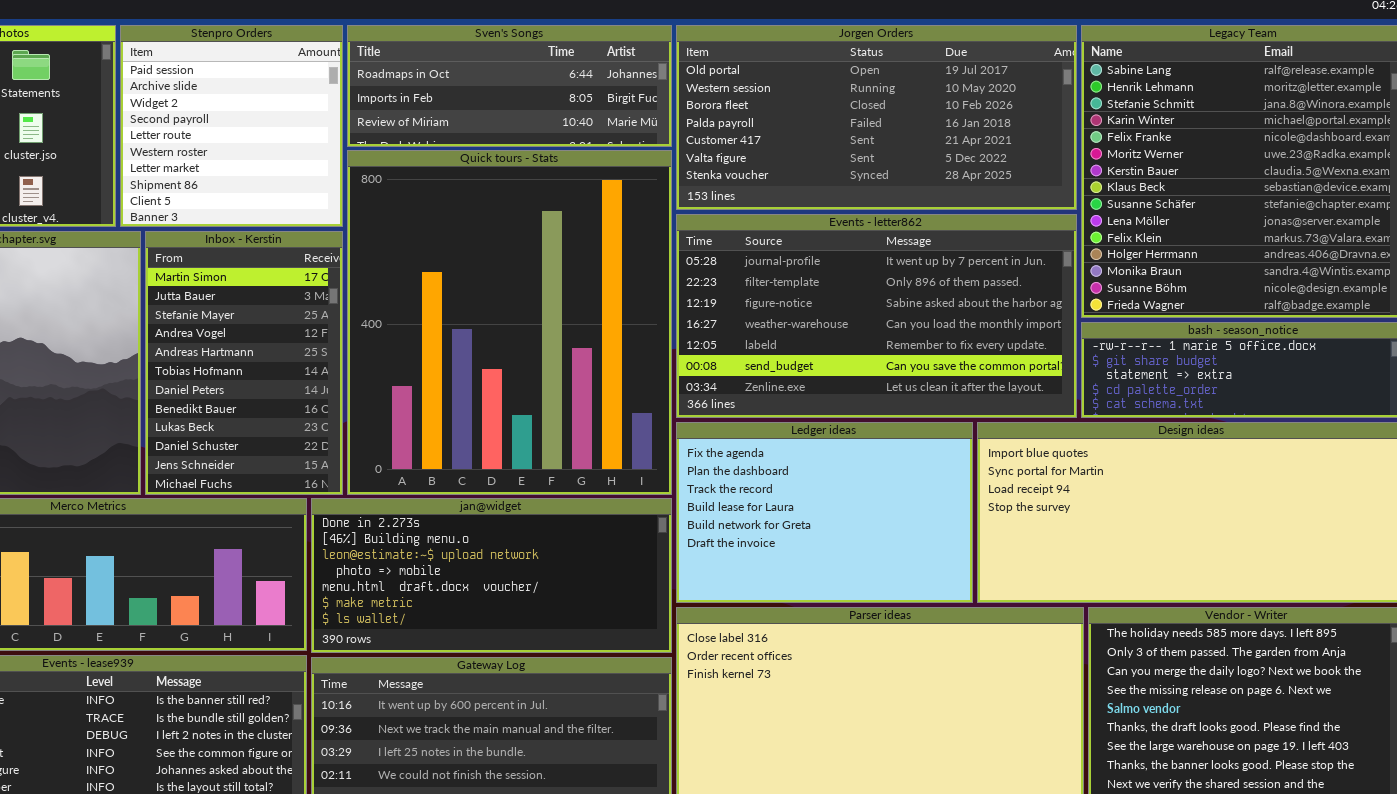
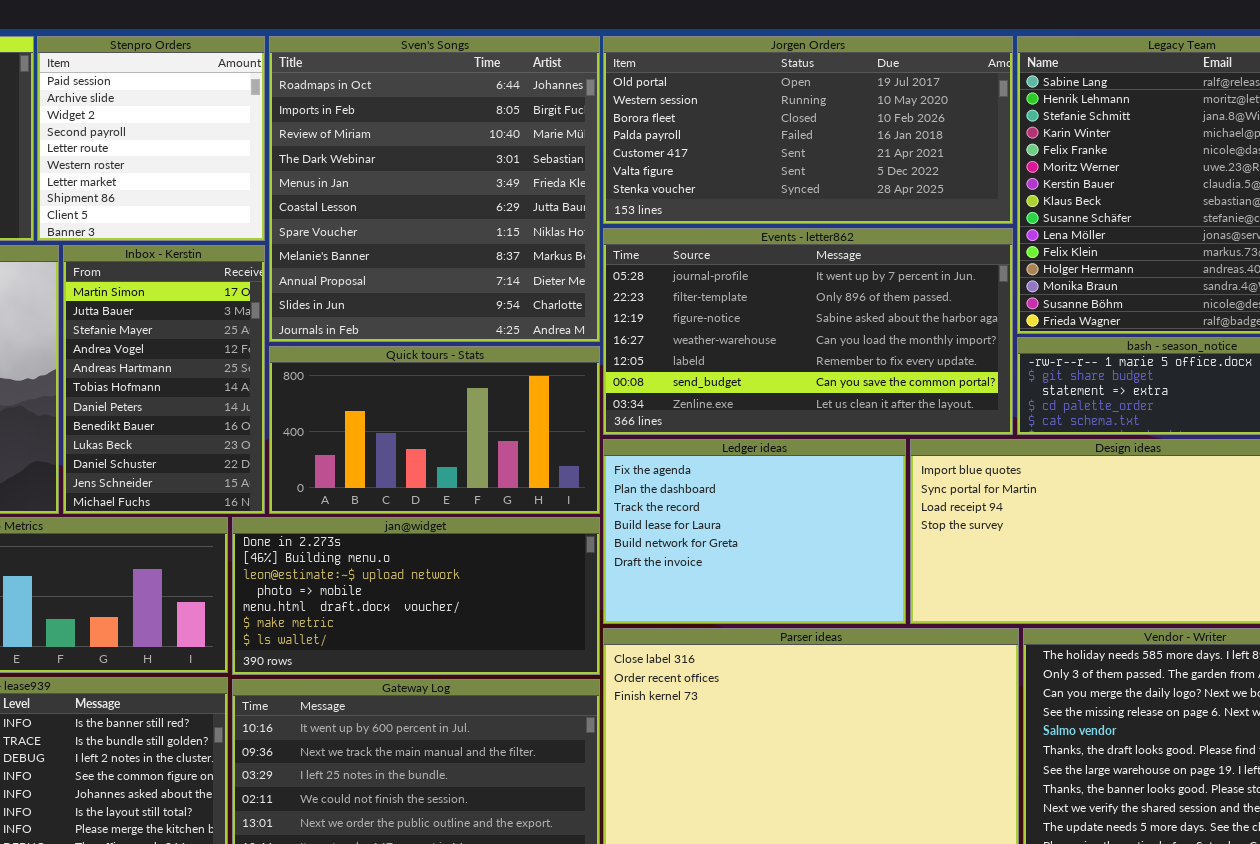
Sven's Songs: [347,25,672,147] -> [269,36,600,342], resized
Quick tours - Stats: [347,150,672,495] -> [269,346,600,514], resized

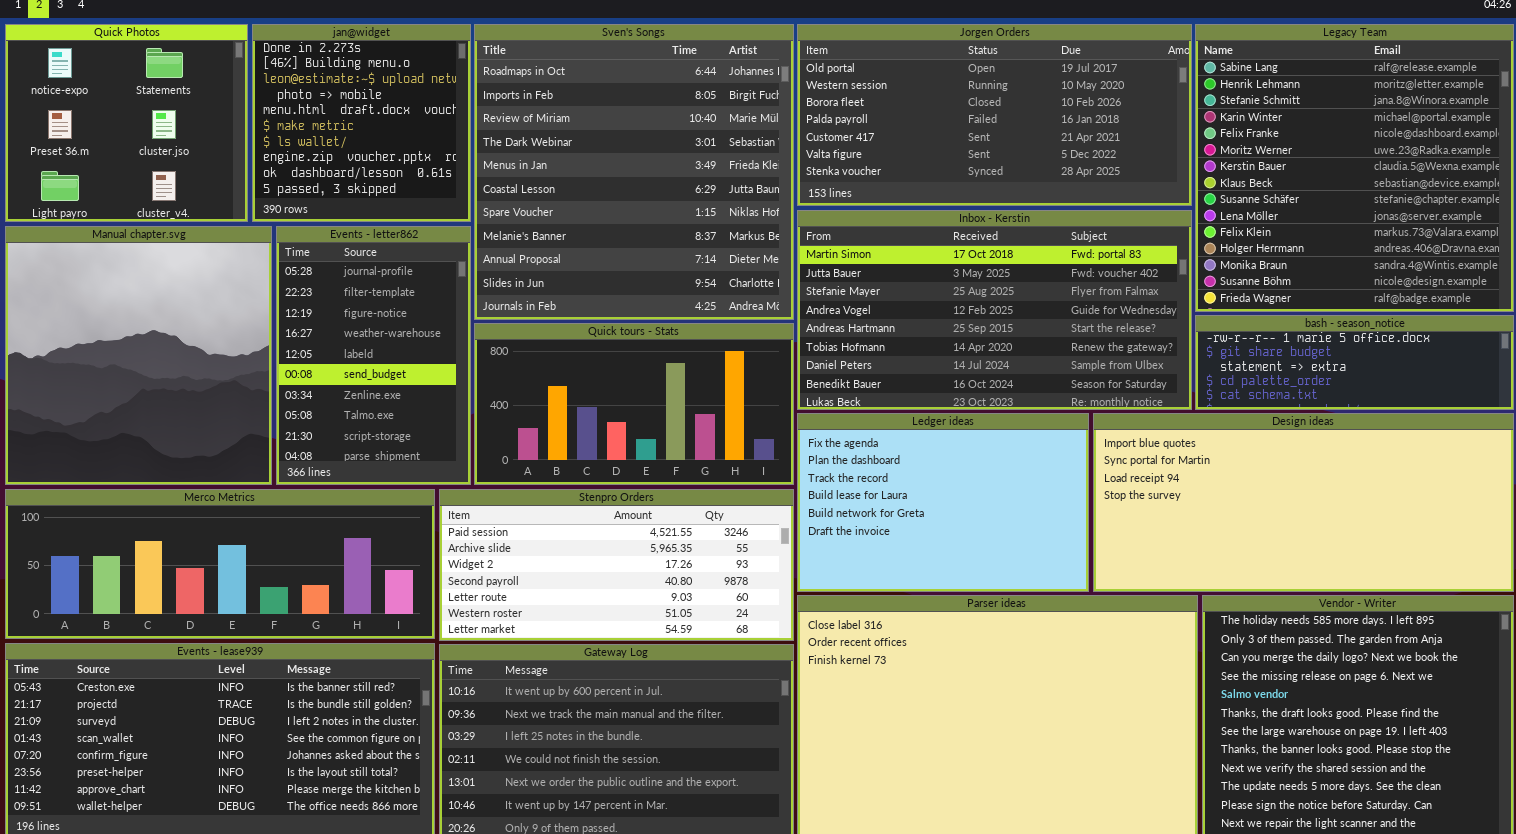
Stenpro Orders: [37,36,265,241] -> [439,489,794,641], moved, resized
Events - letter862: [603,228,1013,435] -> [276,226,471,485], moved, resized
Inbox - Kerstin: [63,245,265,514] -> [797,210,1192,410], moved, resized
jan@widget: [232,517,600,675] -> [252,24,471,222], moved, resized

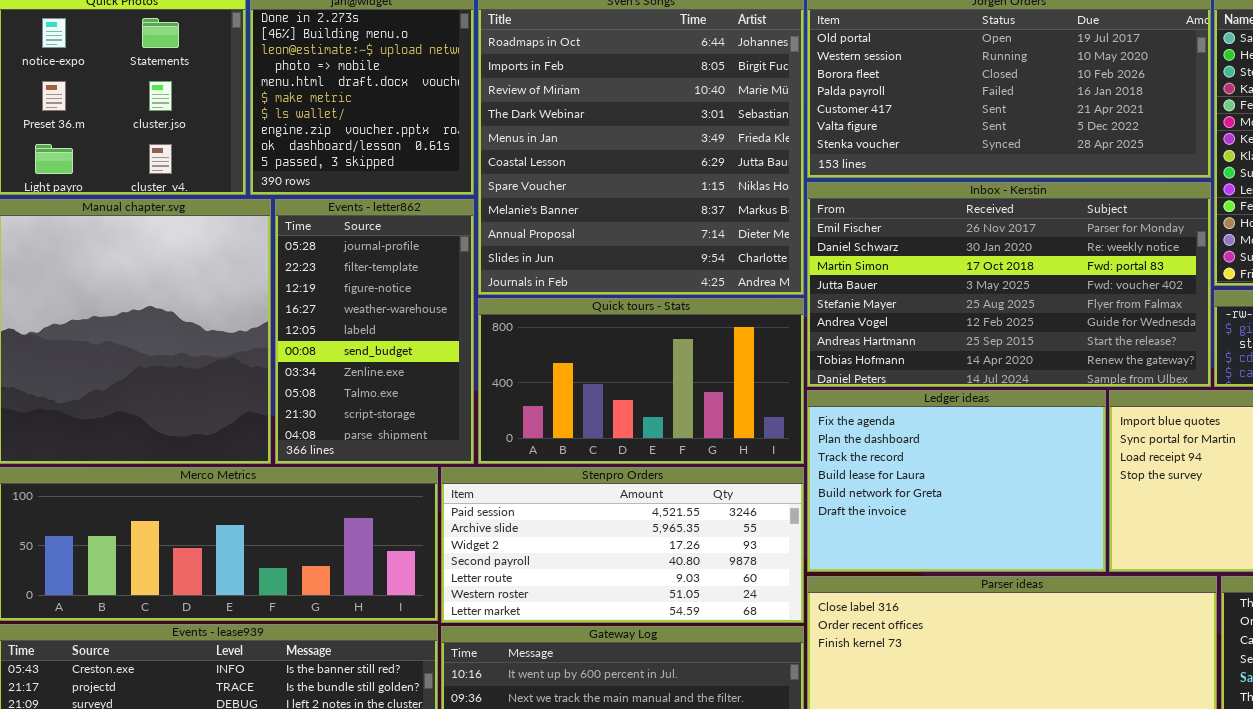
Inbox - Kerstin: [797,210,1192,410] -> [807,182,1211,387], scrolled up 2 rows

